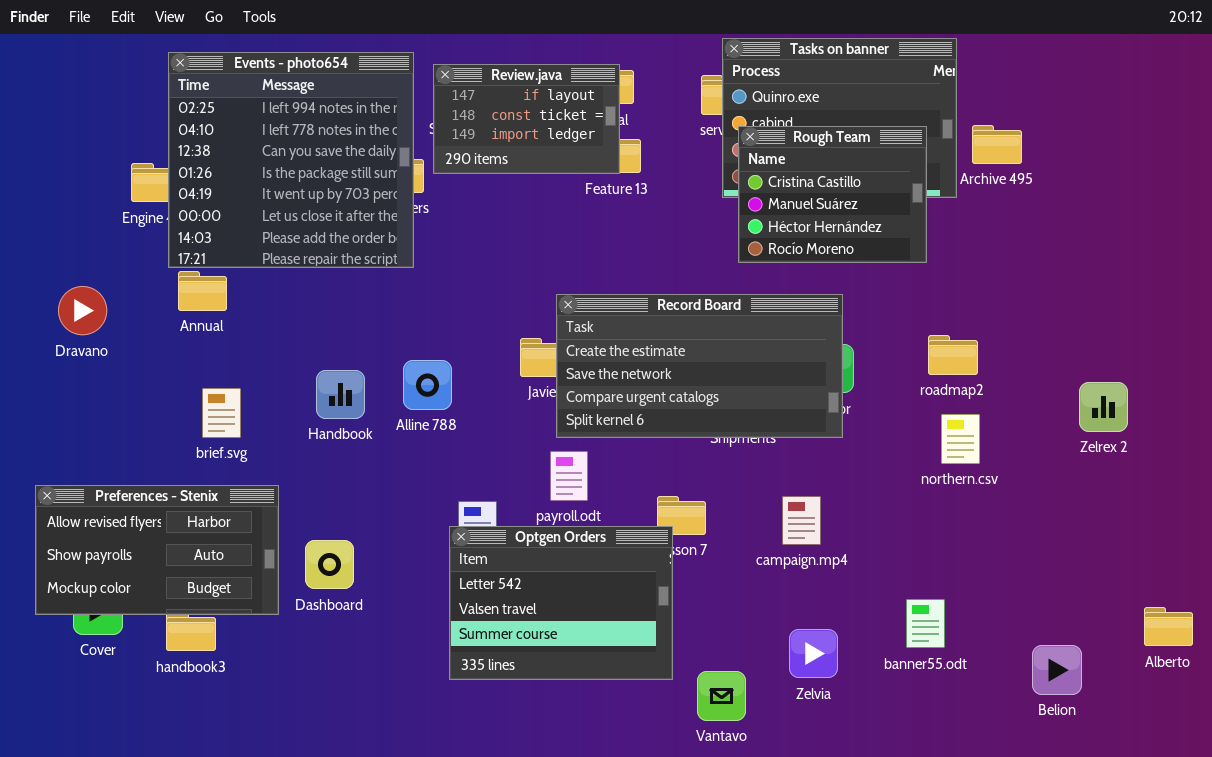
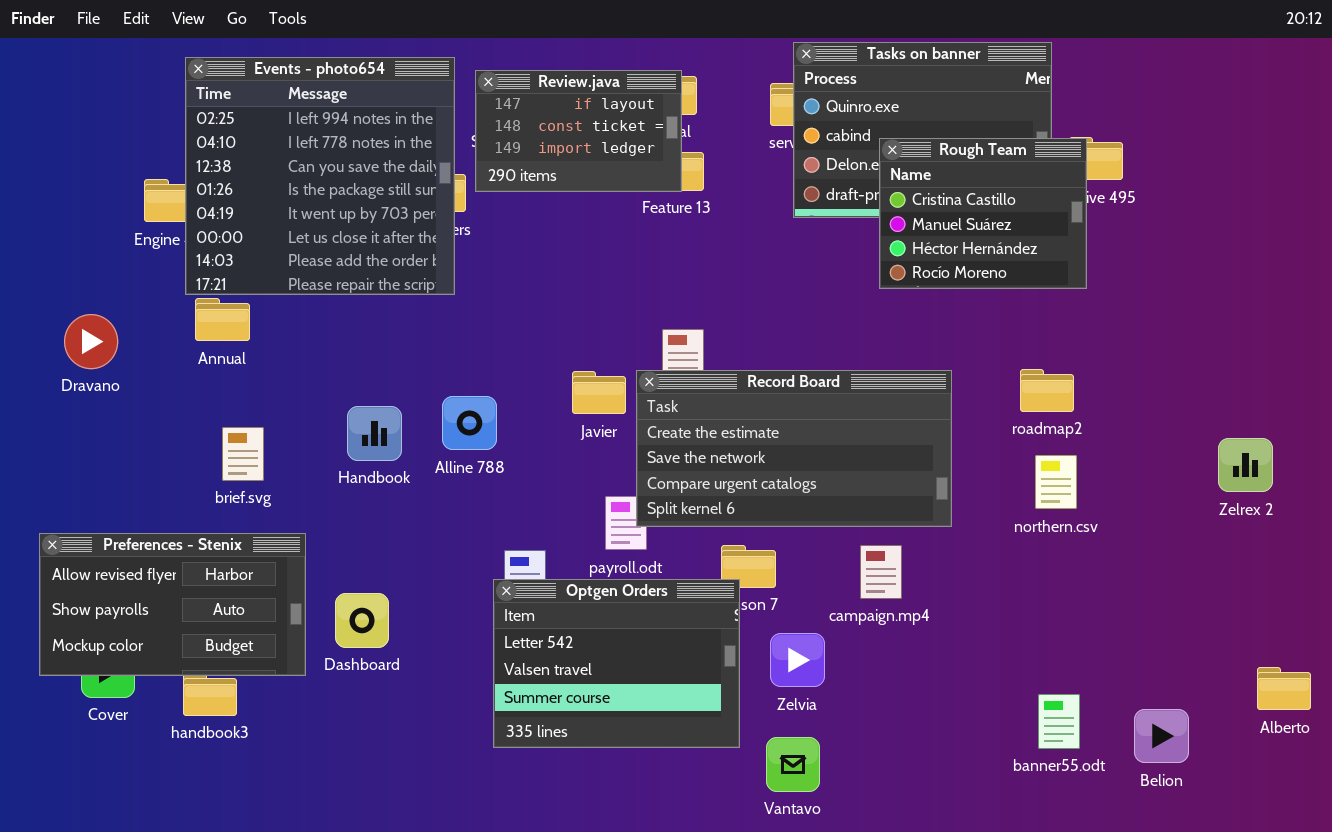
Rough Team: [738,126,927,263] -> [879,138,1087,289], moved
Record Board: [556,294,843,438] -> [636,370,952,527], moved
Zelrex 2: [1079,382,1128,432] -> [1218,438,1273,492], moved
banner55.odt: [906,599,945,648] -> [1038,694,1080,749], moved
Zelvia: [789,629,838,678] -> [770,633,825,687], moved

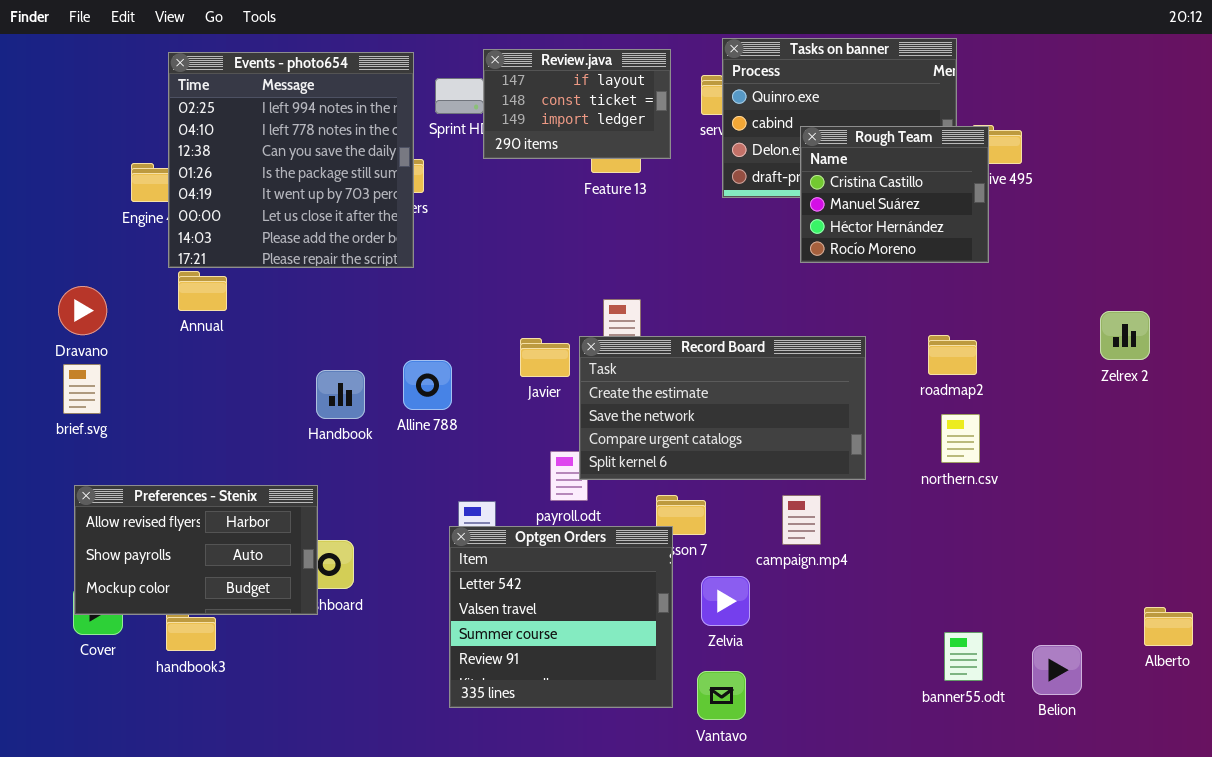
Review.java: [475,70,682,192] -> [483,49,671,159], moved
brief.svg: [222,427,264,481] -> [63,364,101,414], moved
Zelrex 2: [1218,438,1273,492] -> [1100,311,1150,360], moved
Preferences - Stenix: [39,533,306,676] -> [74,485,318,615], moved
Optgen Orders: [493,579,740,748] -> [449,526,673,708], resized

